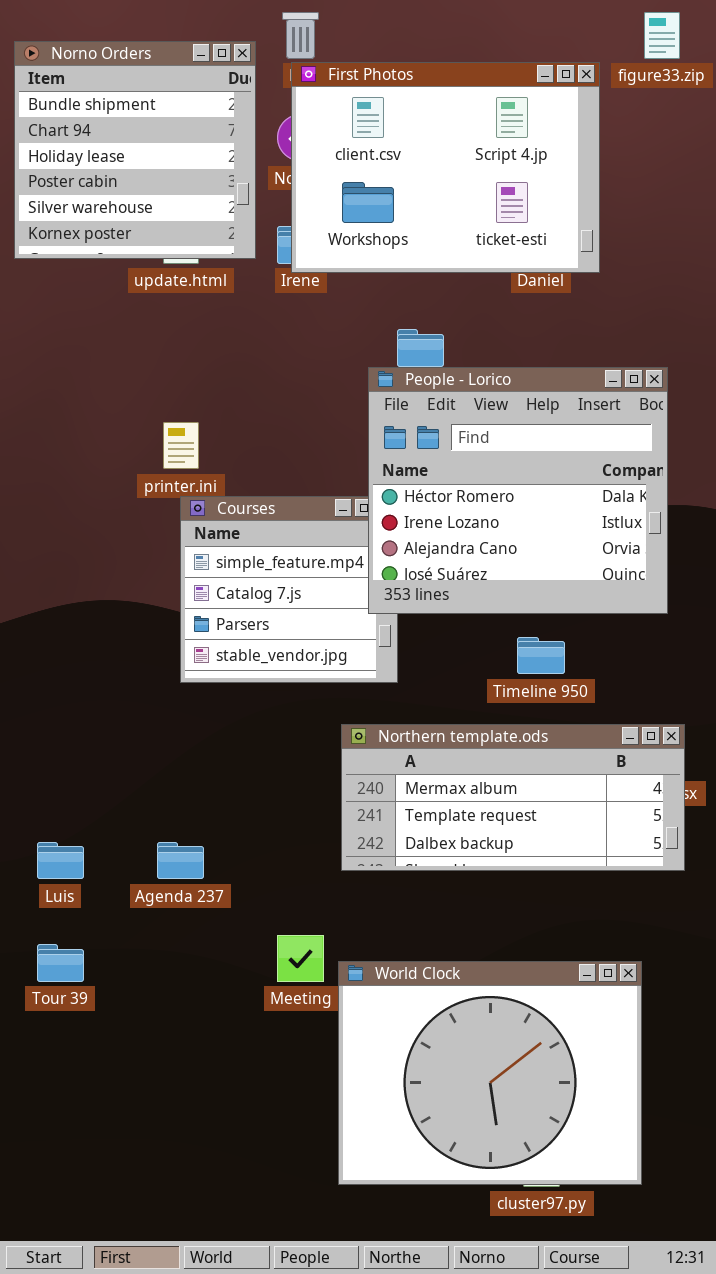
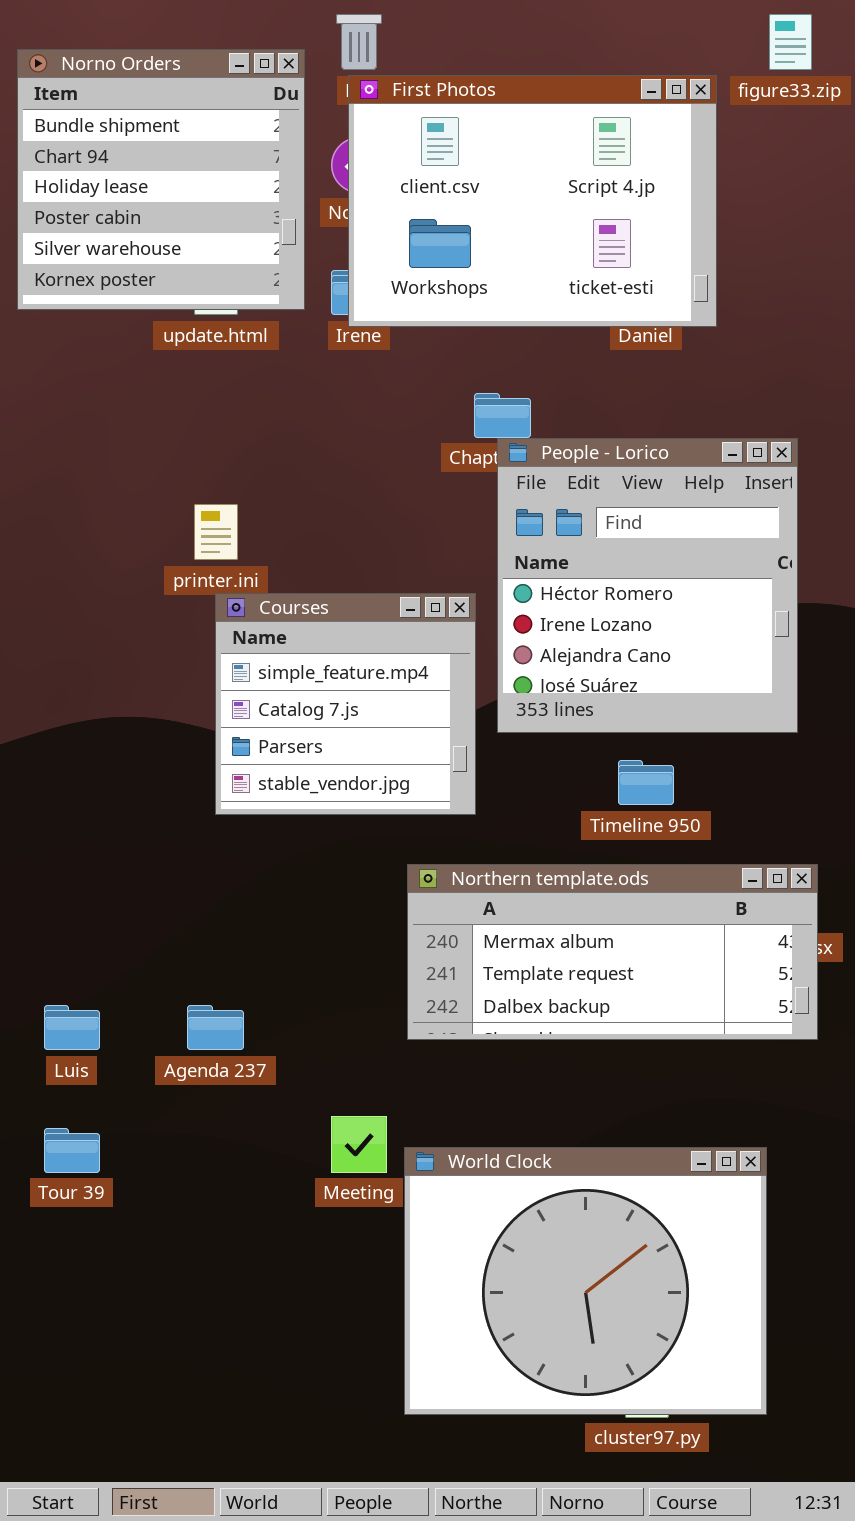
People - Lorico: [368,367,668,614] -> [497,438,798,733], resized

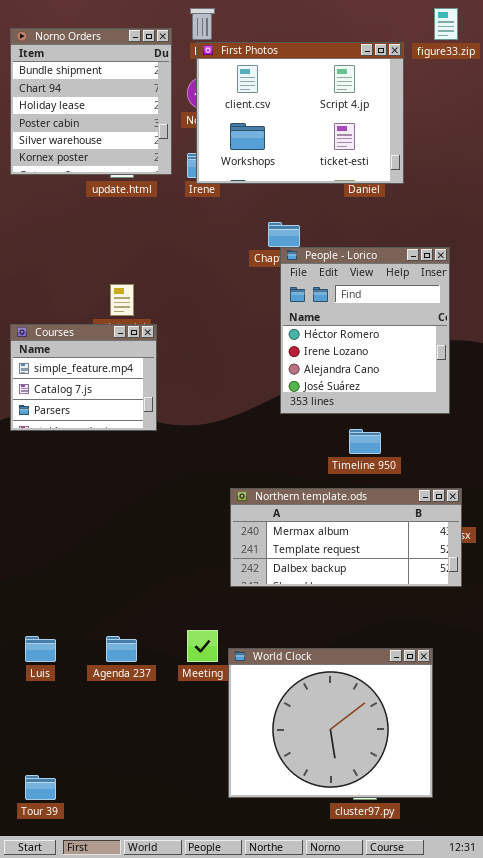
Courses: [215,593,476,815] -> [10,324,157,431], moved, resized
Luis: [44,1005,100,1050] -> [25,636,56,662], moved
Agenda 237: [187,1005,244,1050] -> [106,636,137,662], moved
Tour 39: [44,1128,100,1173] -> [25,775,56,800], moved

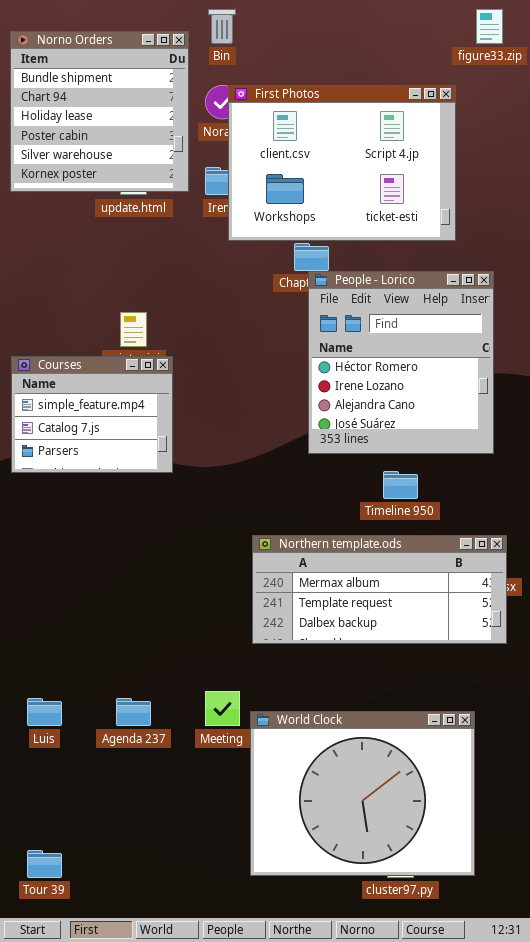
First Photos: [196,42,404,184] -> [228,85,456,241], moved

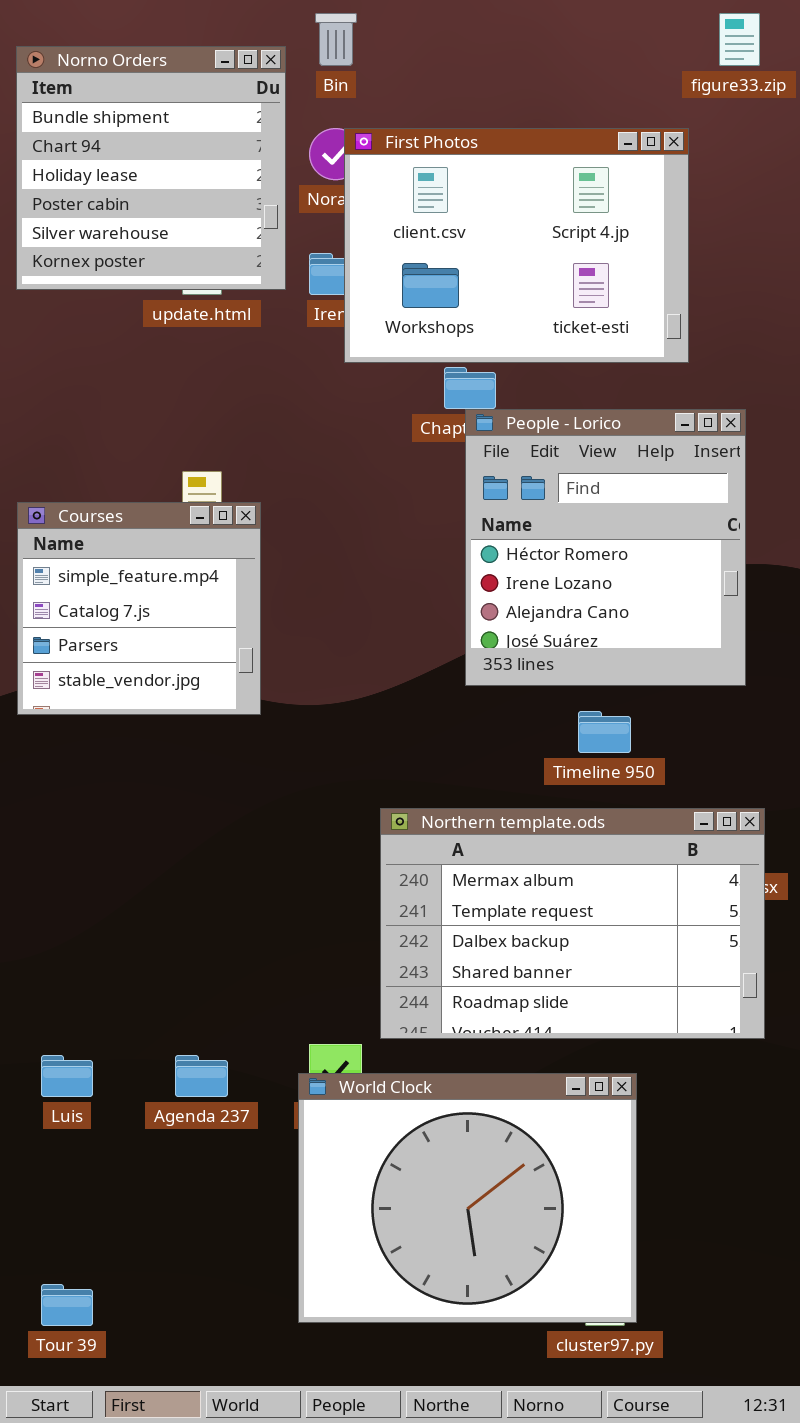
Courses: [11,356,173,473] -> [17,502,261,715], resized
Northern template.ods: [252,535,507,644] -> [380,808,765,1039], resized
World Clock: [250,711,475,876] -> [298,1073,637,1323], moved

